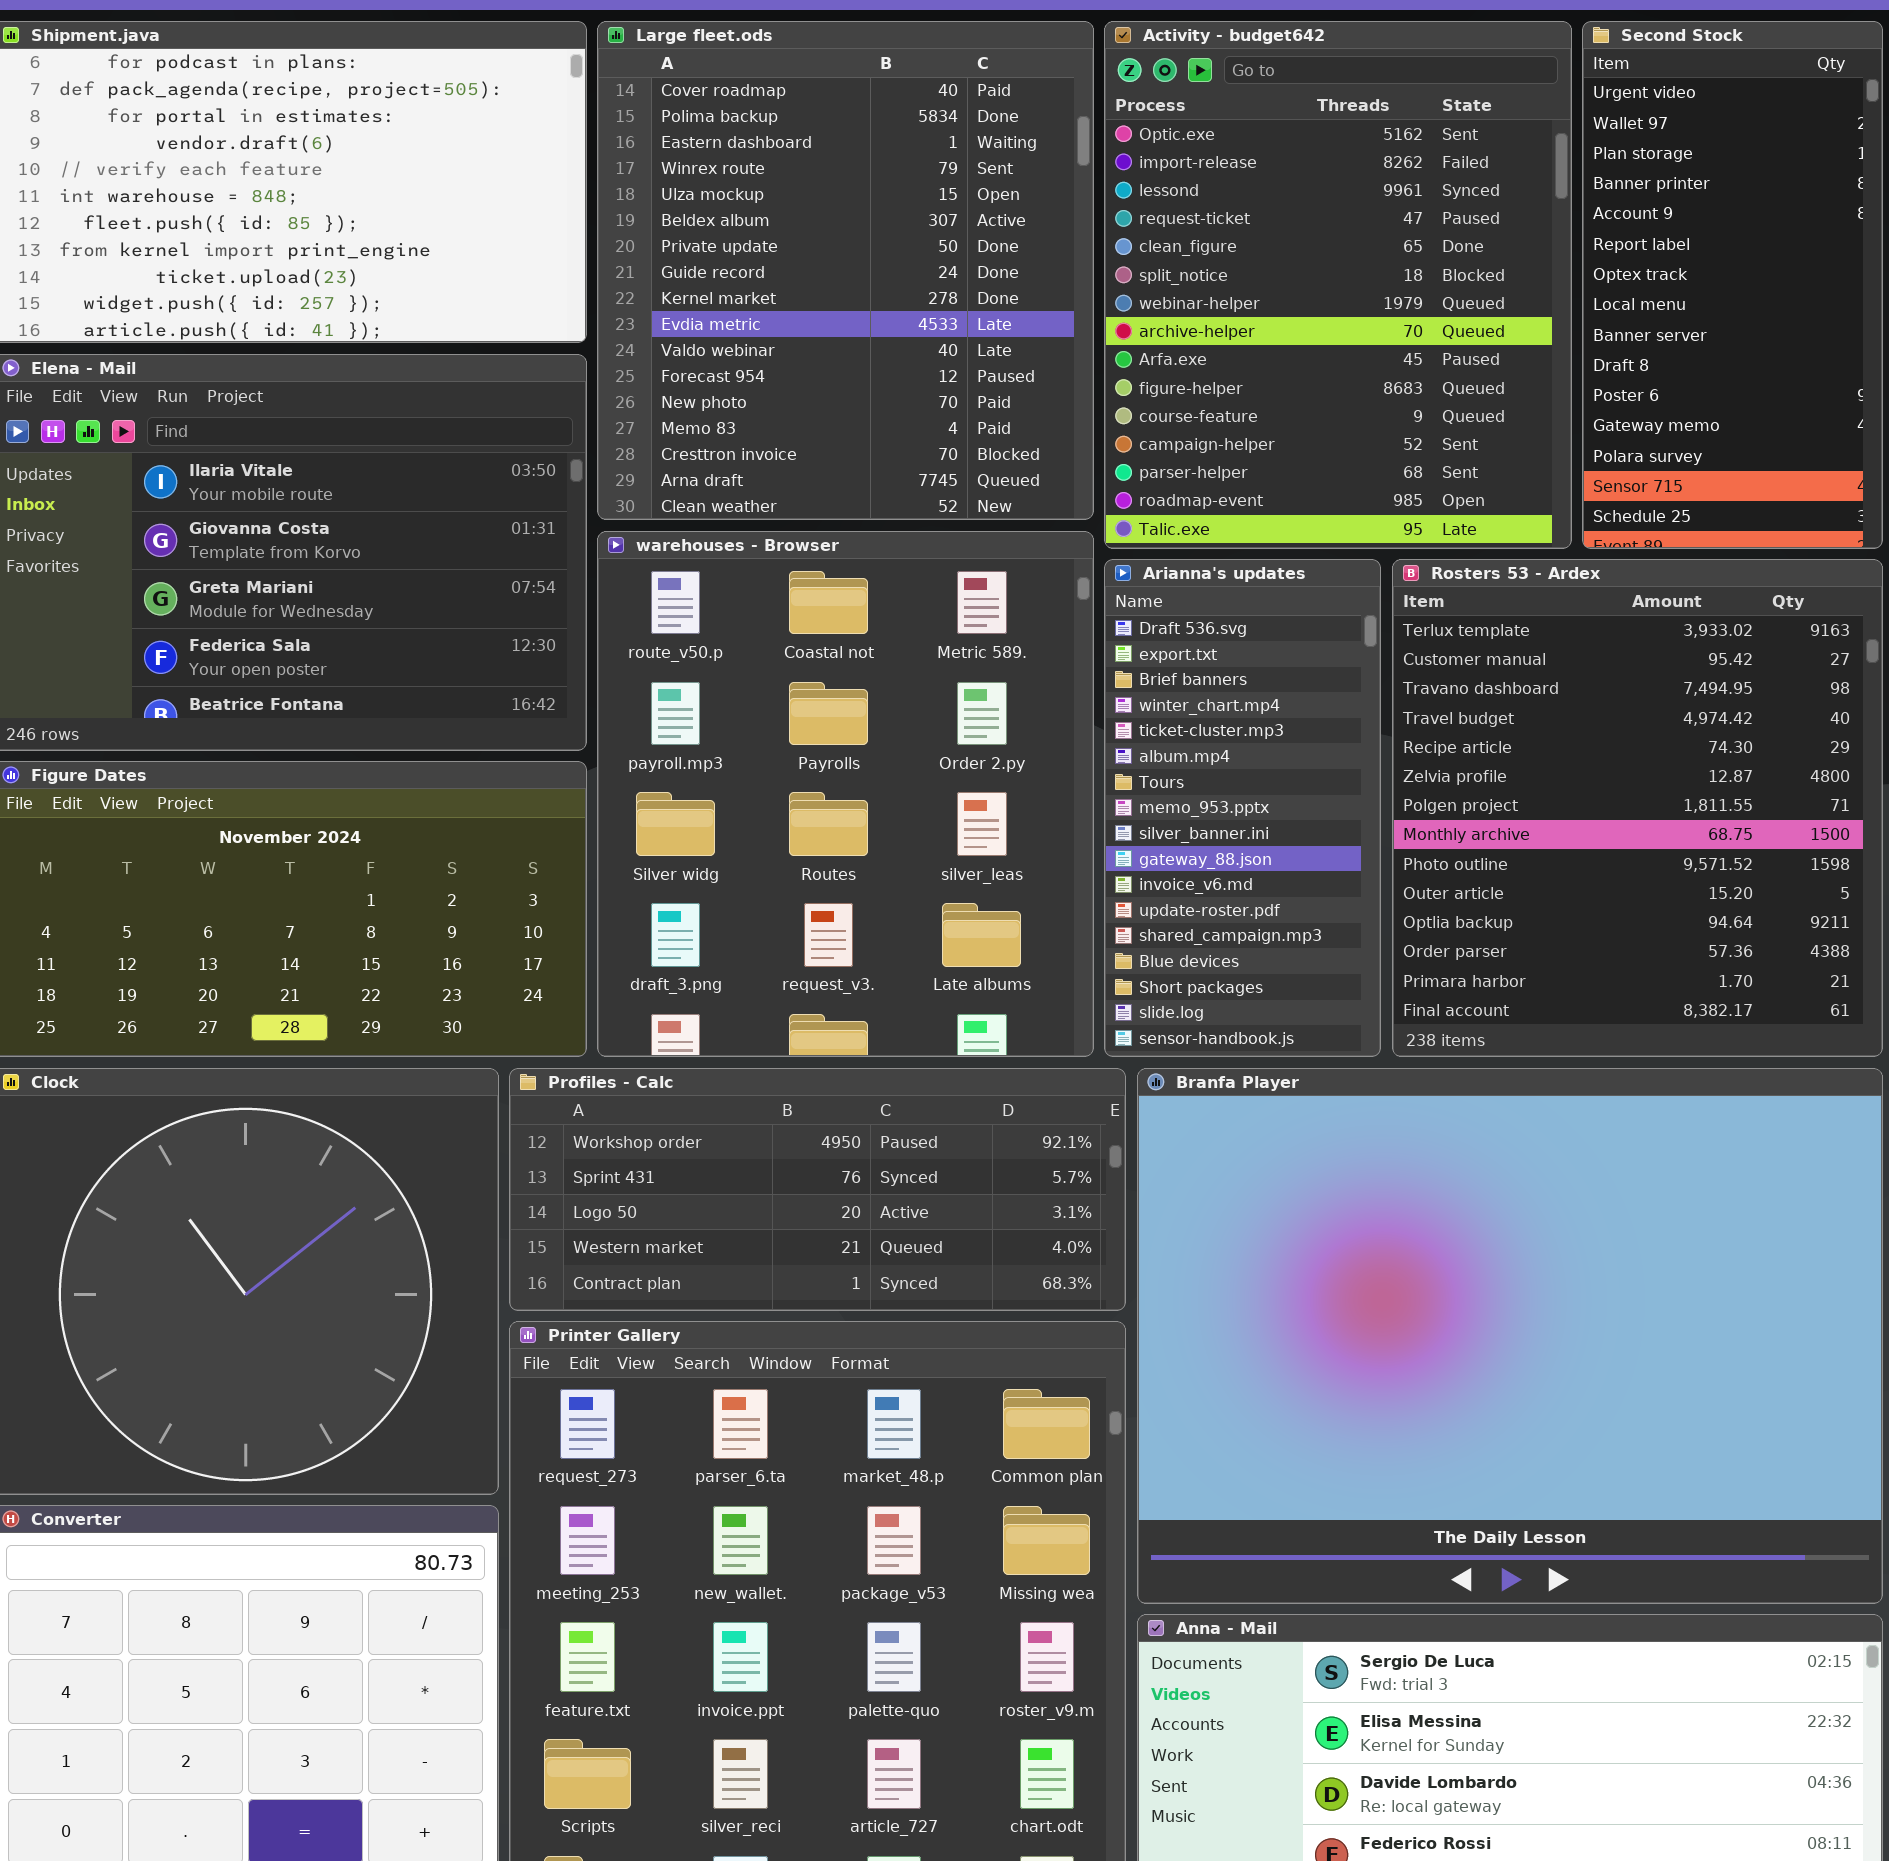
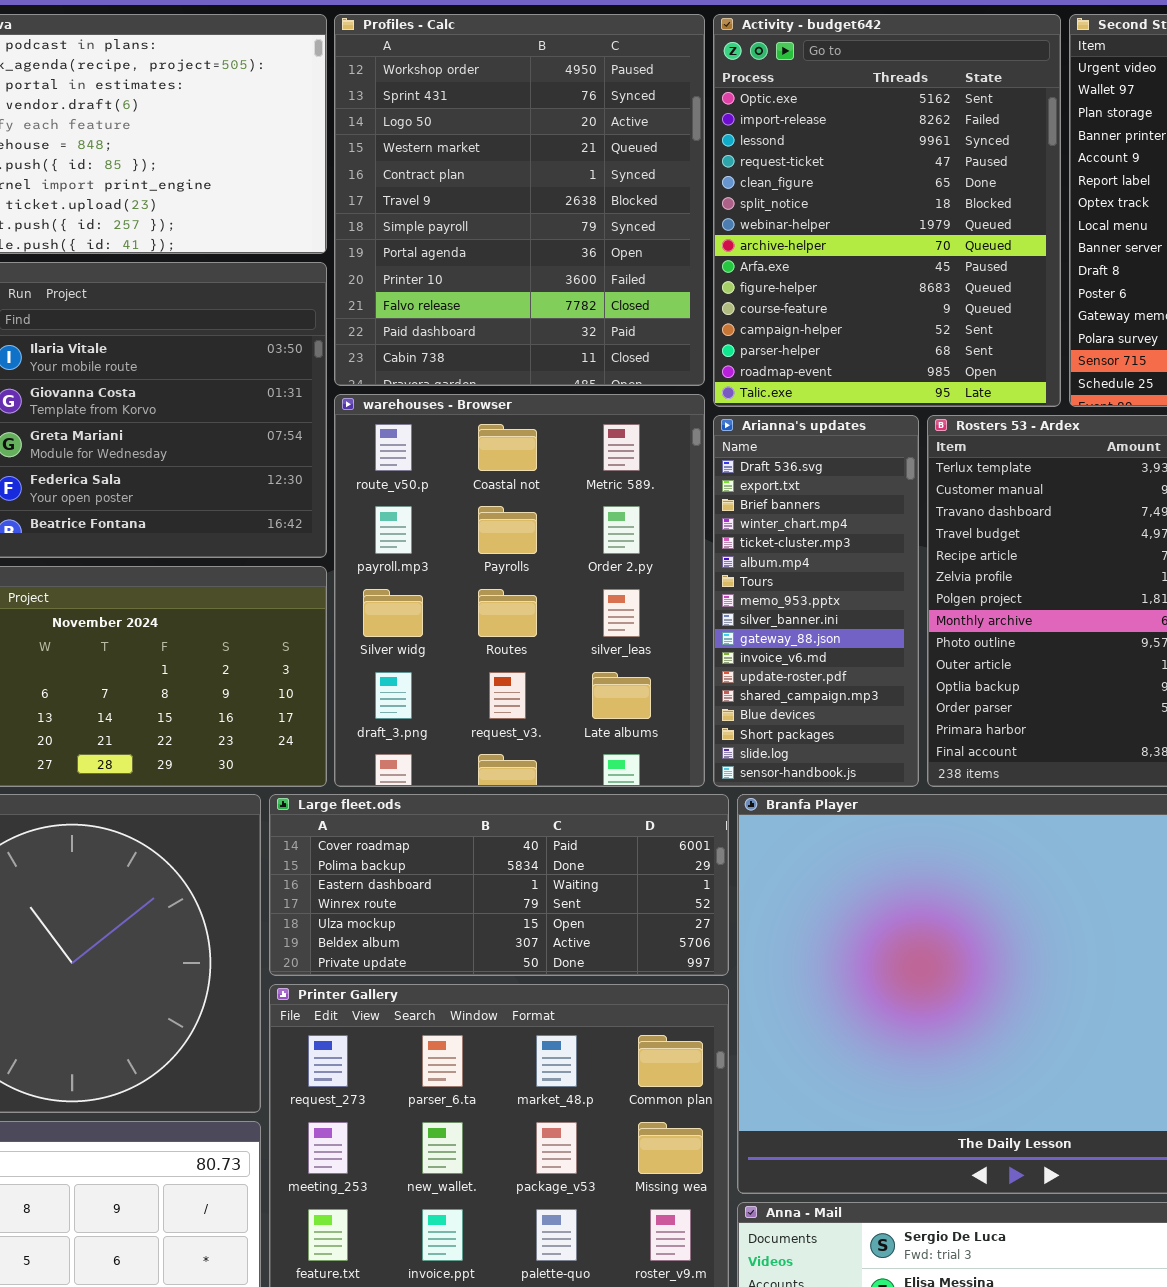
Large fleet.ods: [597,21,1094,520] -> [269,794,729,976], moved, resized
Profiles - Calc: [509,1068,1126,1311] -> [334,14,705,386], moved, resized

